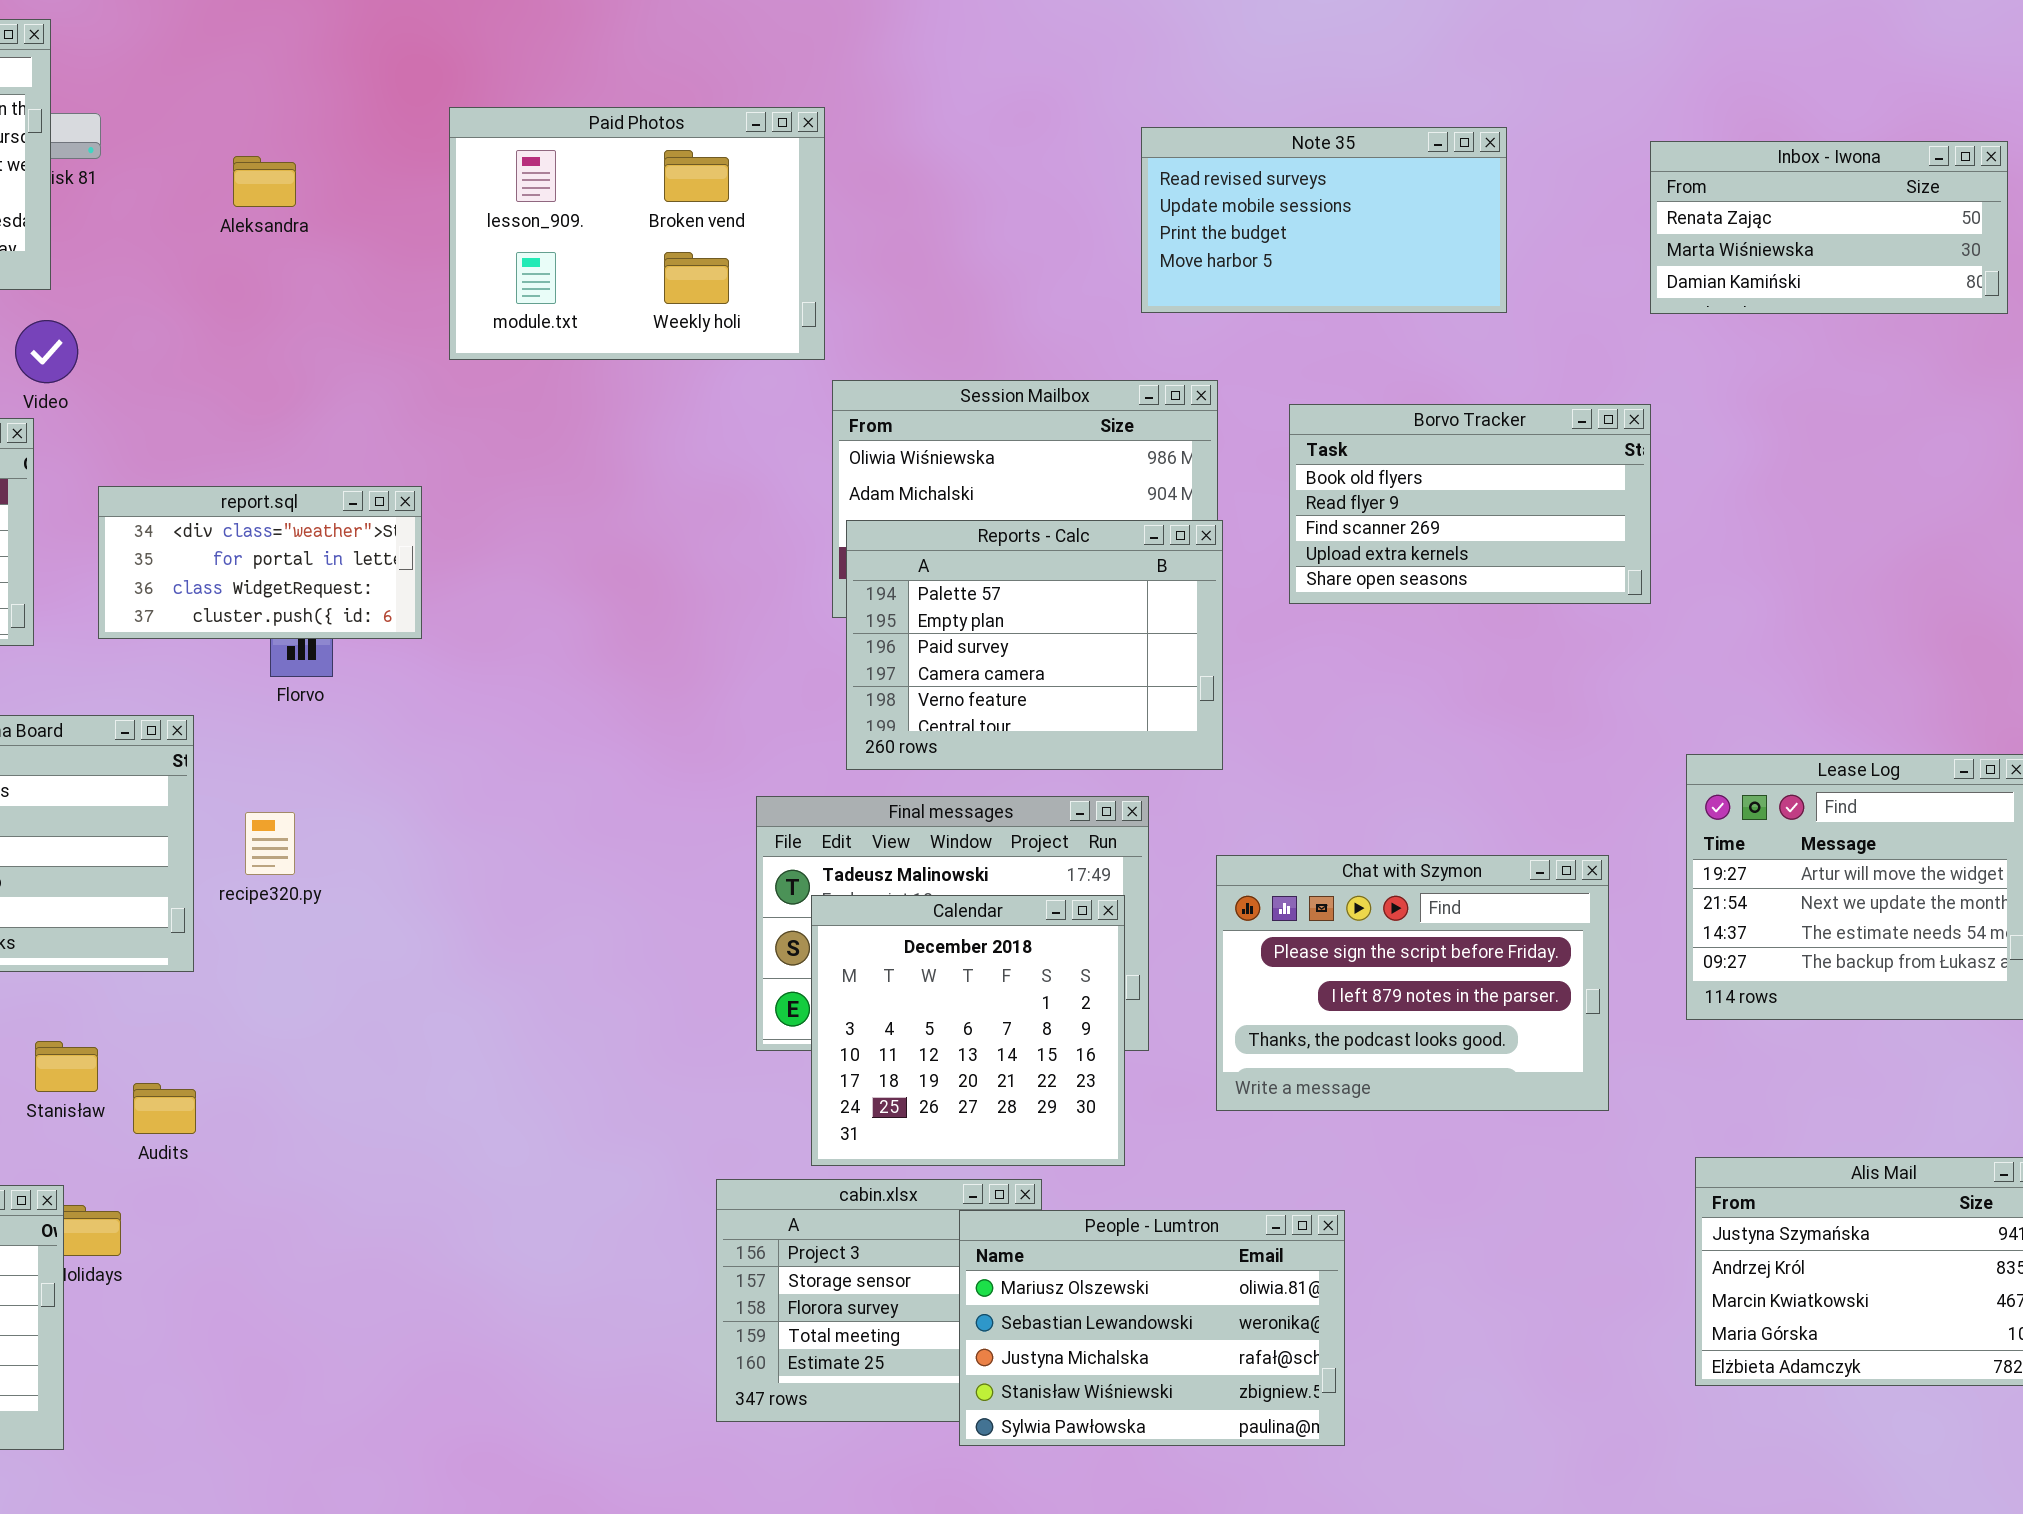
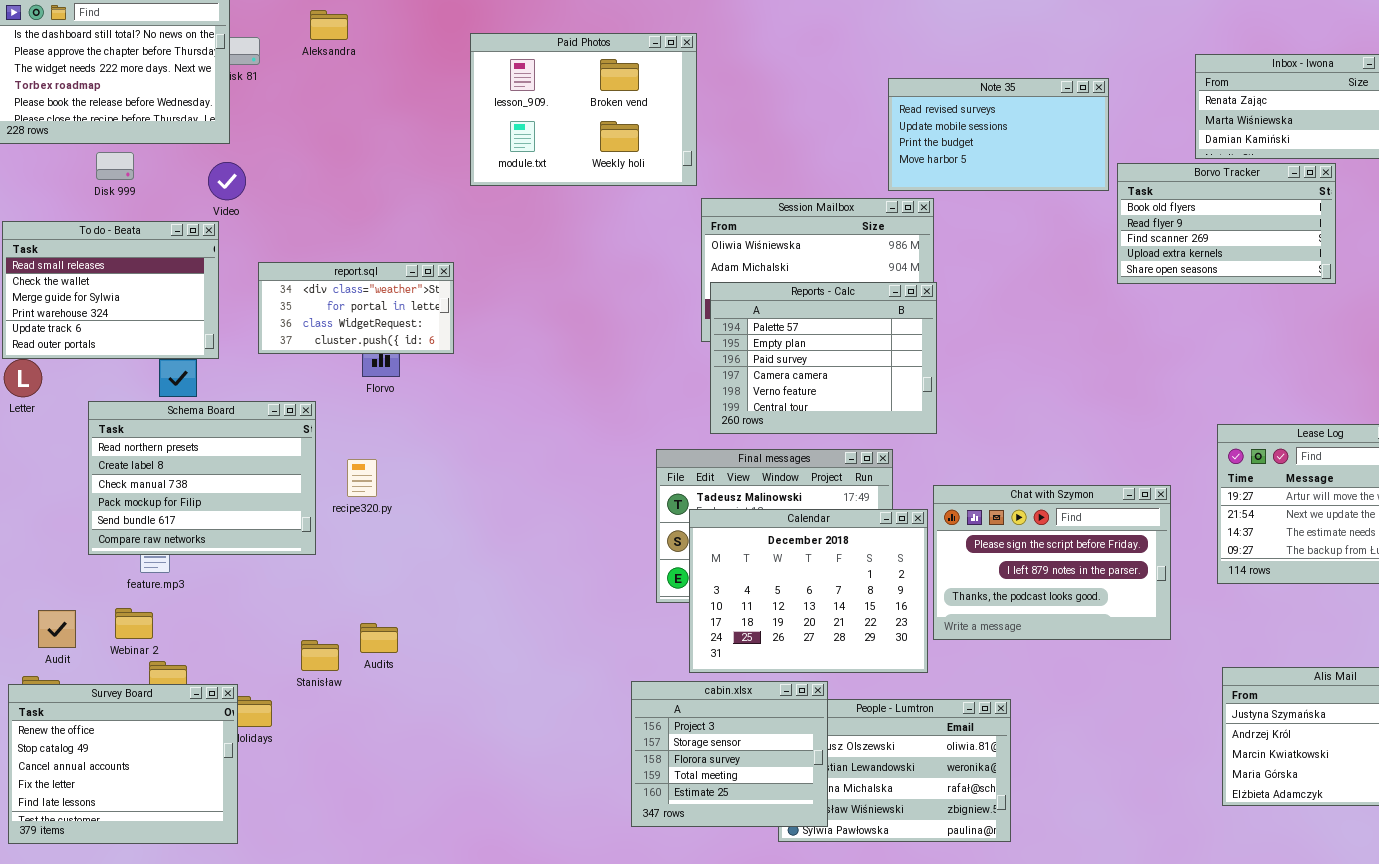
Note 35: [1141,127,1507,313] -> [888,78,1109,191], moved
Aleksandra: [233,156,296,207] -> [310,10,348,40], moved
Borvo Tracker: [1289,404,1651,604] -> [1117,163,1336,284], moved
Calendar: [811,895,1125,1166] -> [689,509,928,673], resized
Stanisław: [35,1041,98,1092] -> [301,640,339,671], moved
Audits: [133,1083,196,1134] -> [360,623,398,653], moved
cabin.xlsx: [716,1179,1042,1422] -> [631,681,828,827], raised

